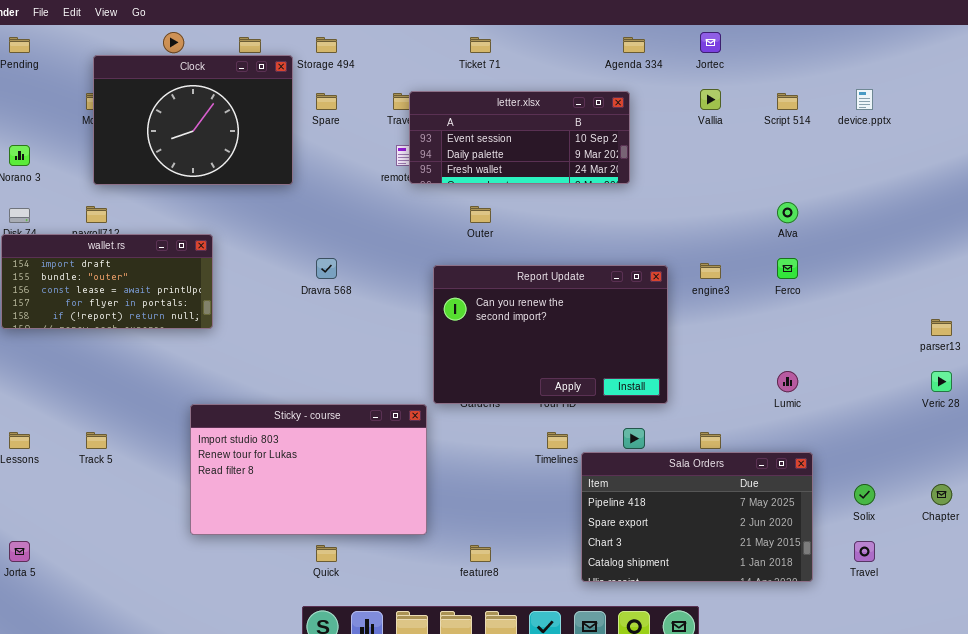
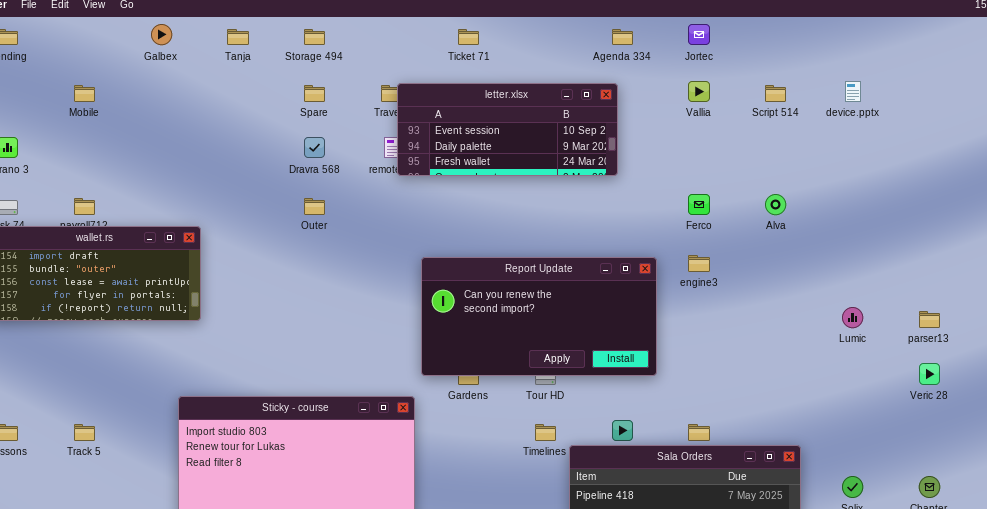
Clock: [93,55,293,185] -> none, closed
Outer: [470,206,491,223] -> [304,198,325,215], moved
Dravra 568: [316,258,337,279] -> [304,137,325,158], moved
Ferco: [777,258,798,279] -> [688,194,710,215], moved
Report Update: [433,265,668,404] -> [421,257,657,376], resized
Lumic: [777,371,798,392] -> [842,307,863,328], moved

